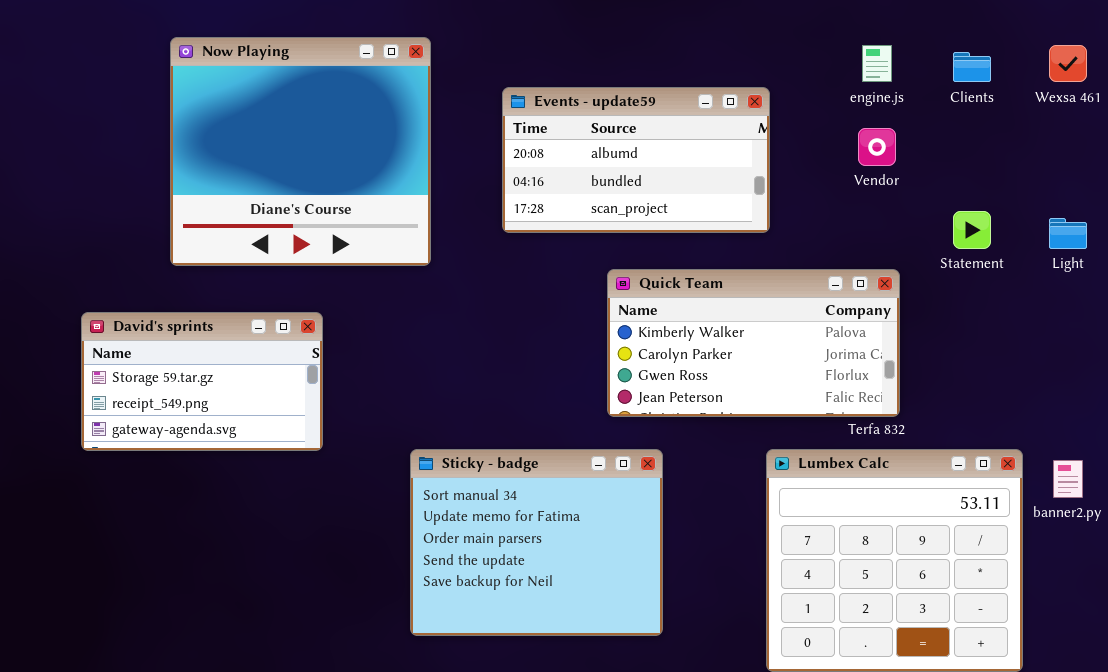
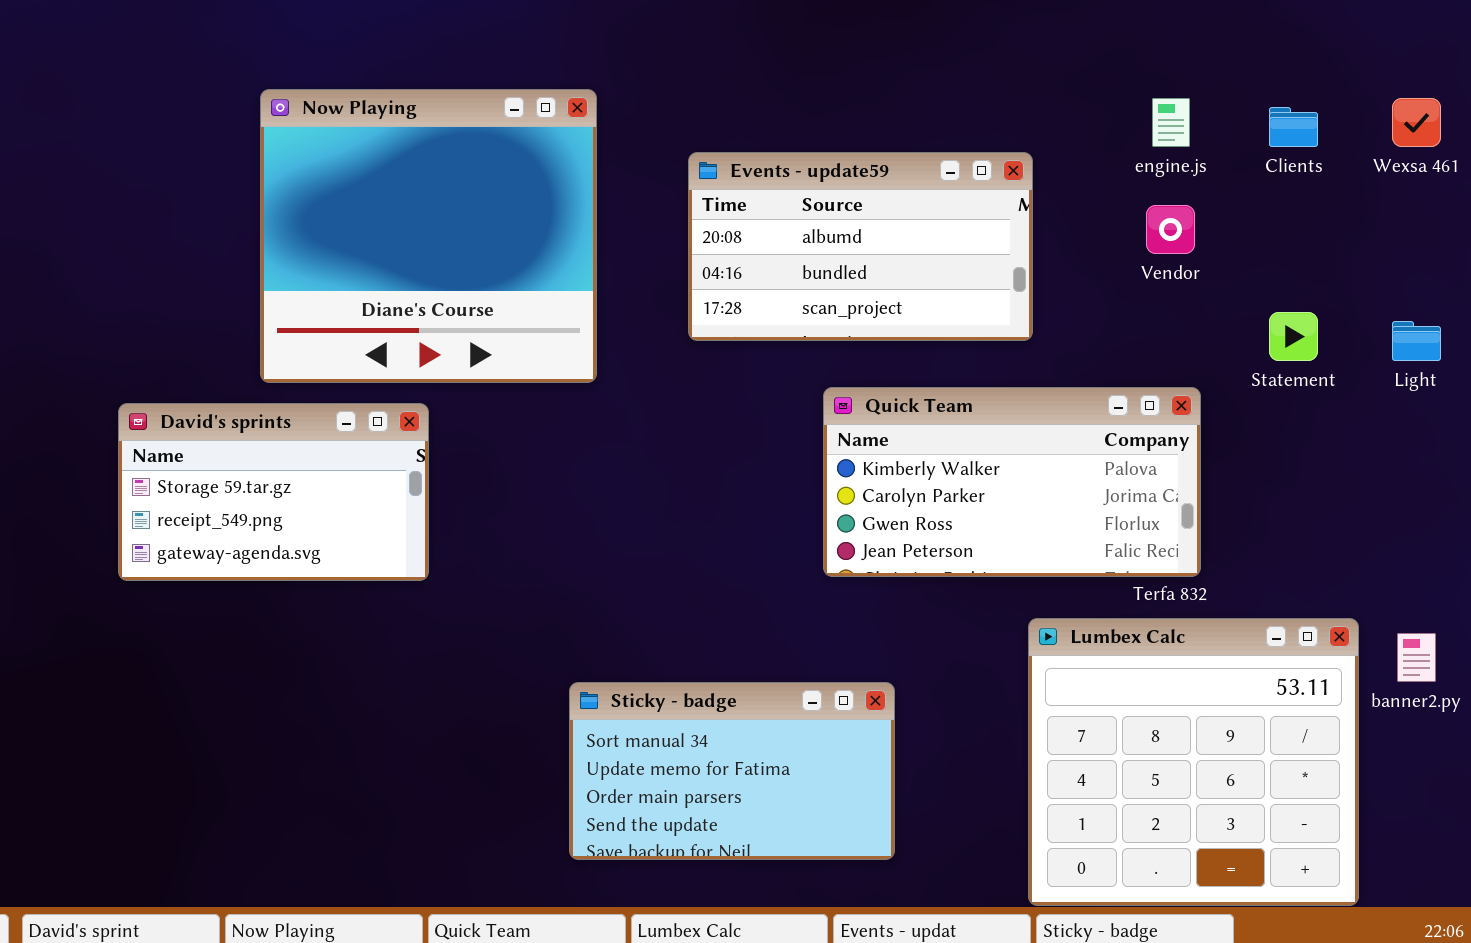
David's sprints: [81,312,323,451] -> [118,403,429,581], moved
Sticky - badge: [410,449,663,636] -> [569,682,895,860], resized

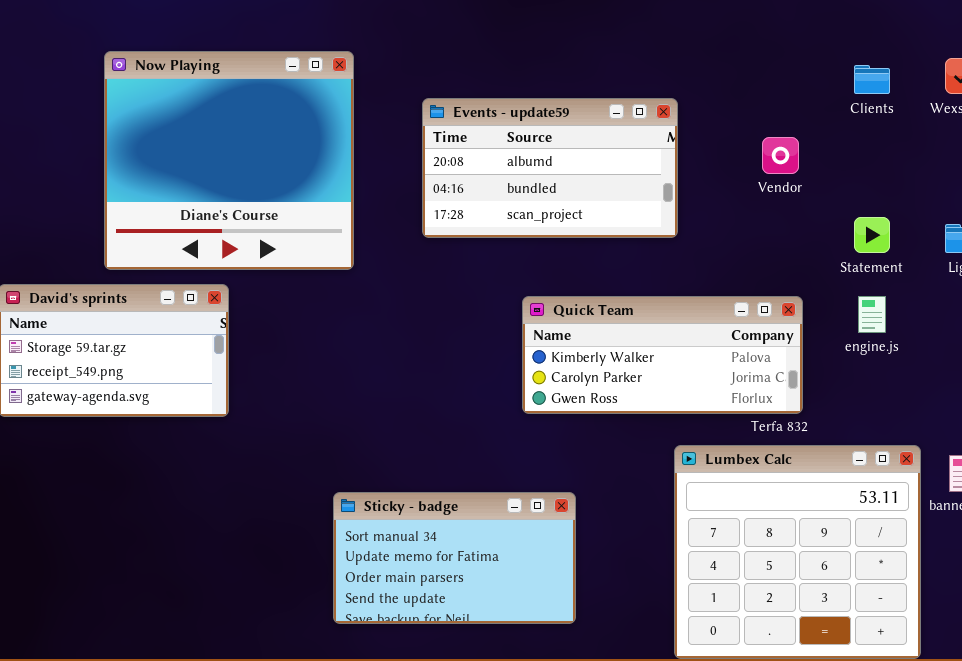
engine.js: [1152,98,1190,147] -> [858,296,886,333], moved
Quick Team: [823,387,1201,577] -> [522,296,803,414], resized

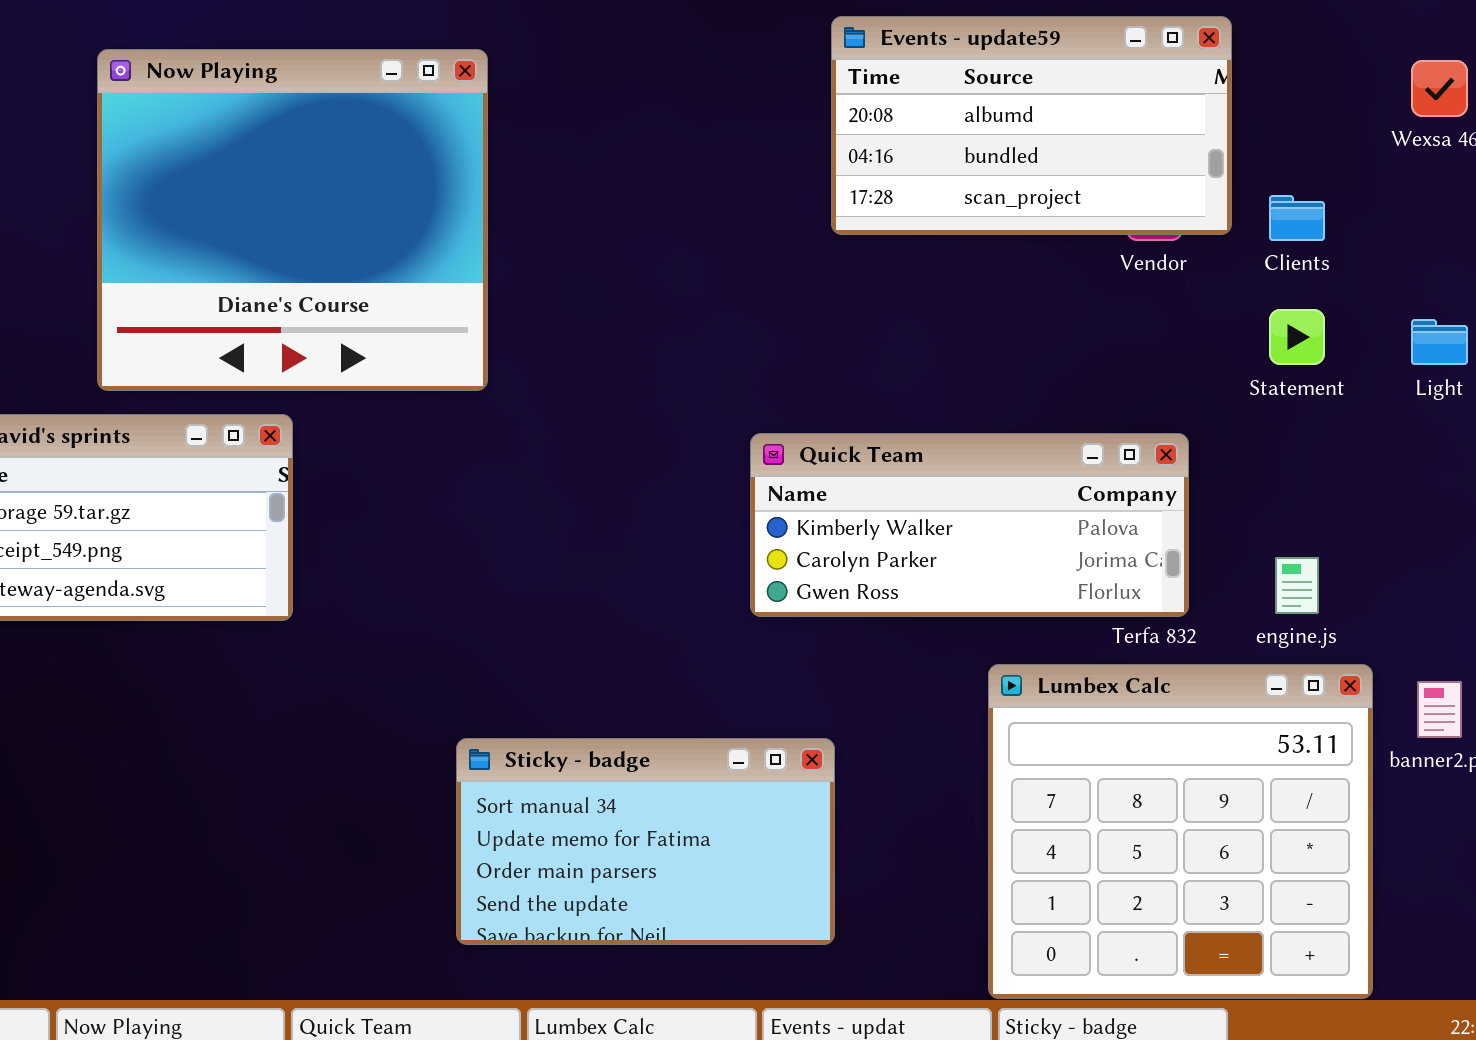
Clients: [854,65,890,94] -> [1269,195,1325,241], moved
Events - update59: [422,98,678,238] -> [831,16,1232,235], moved
engine.js: [858,296,886,333] -> [1275,557,1319,614], moved

